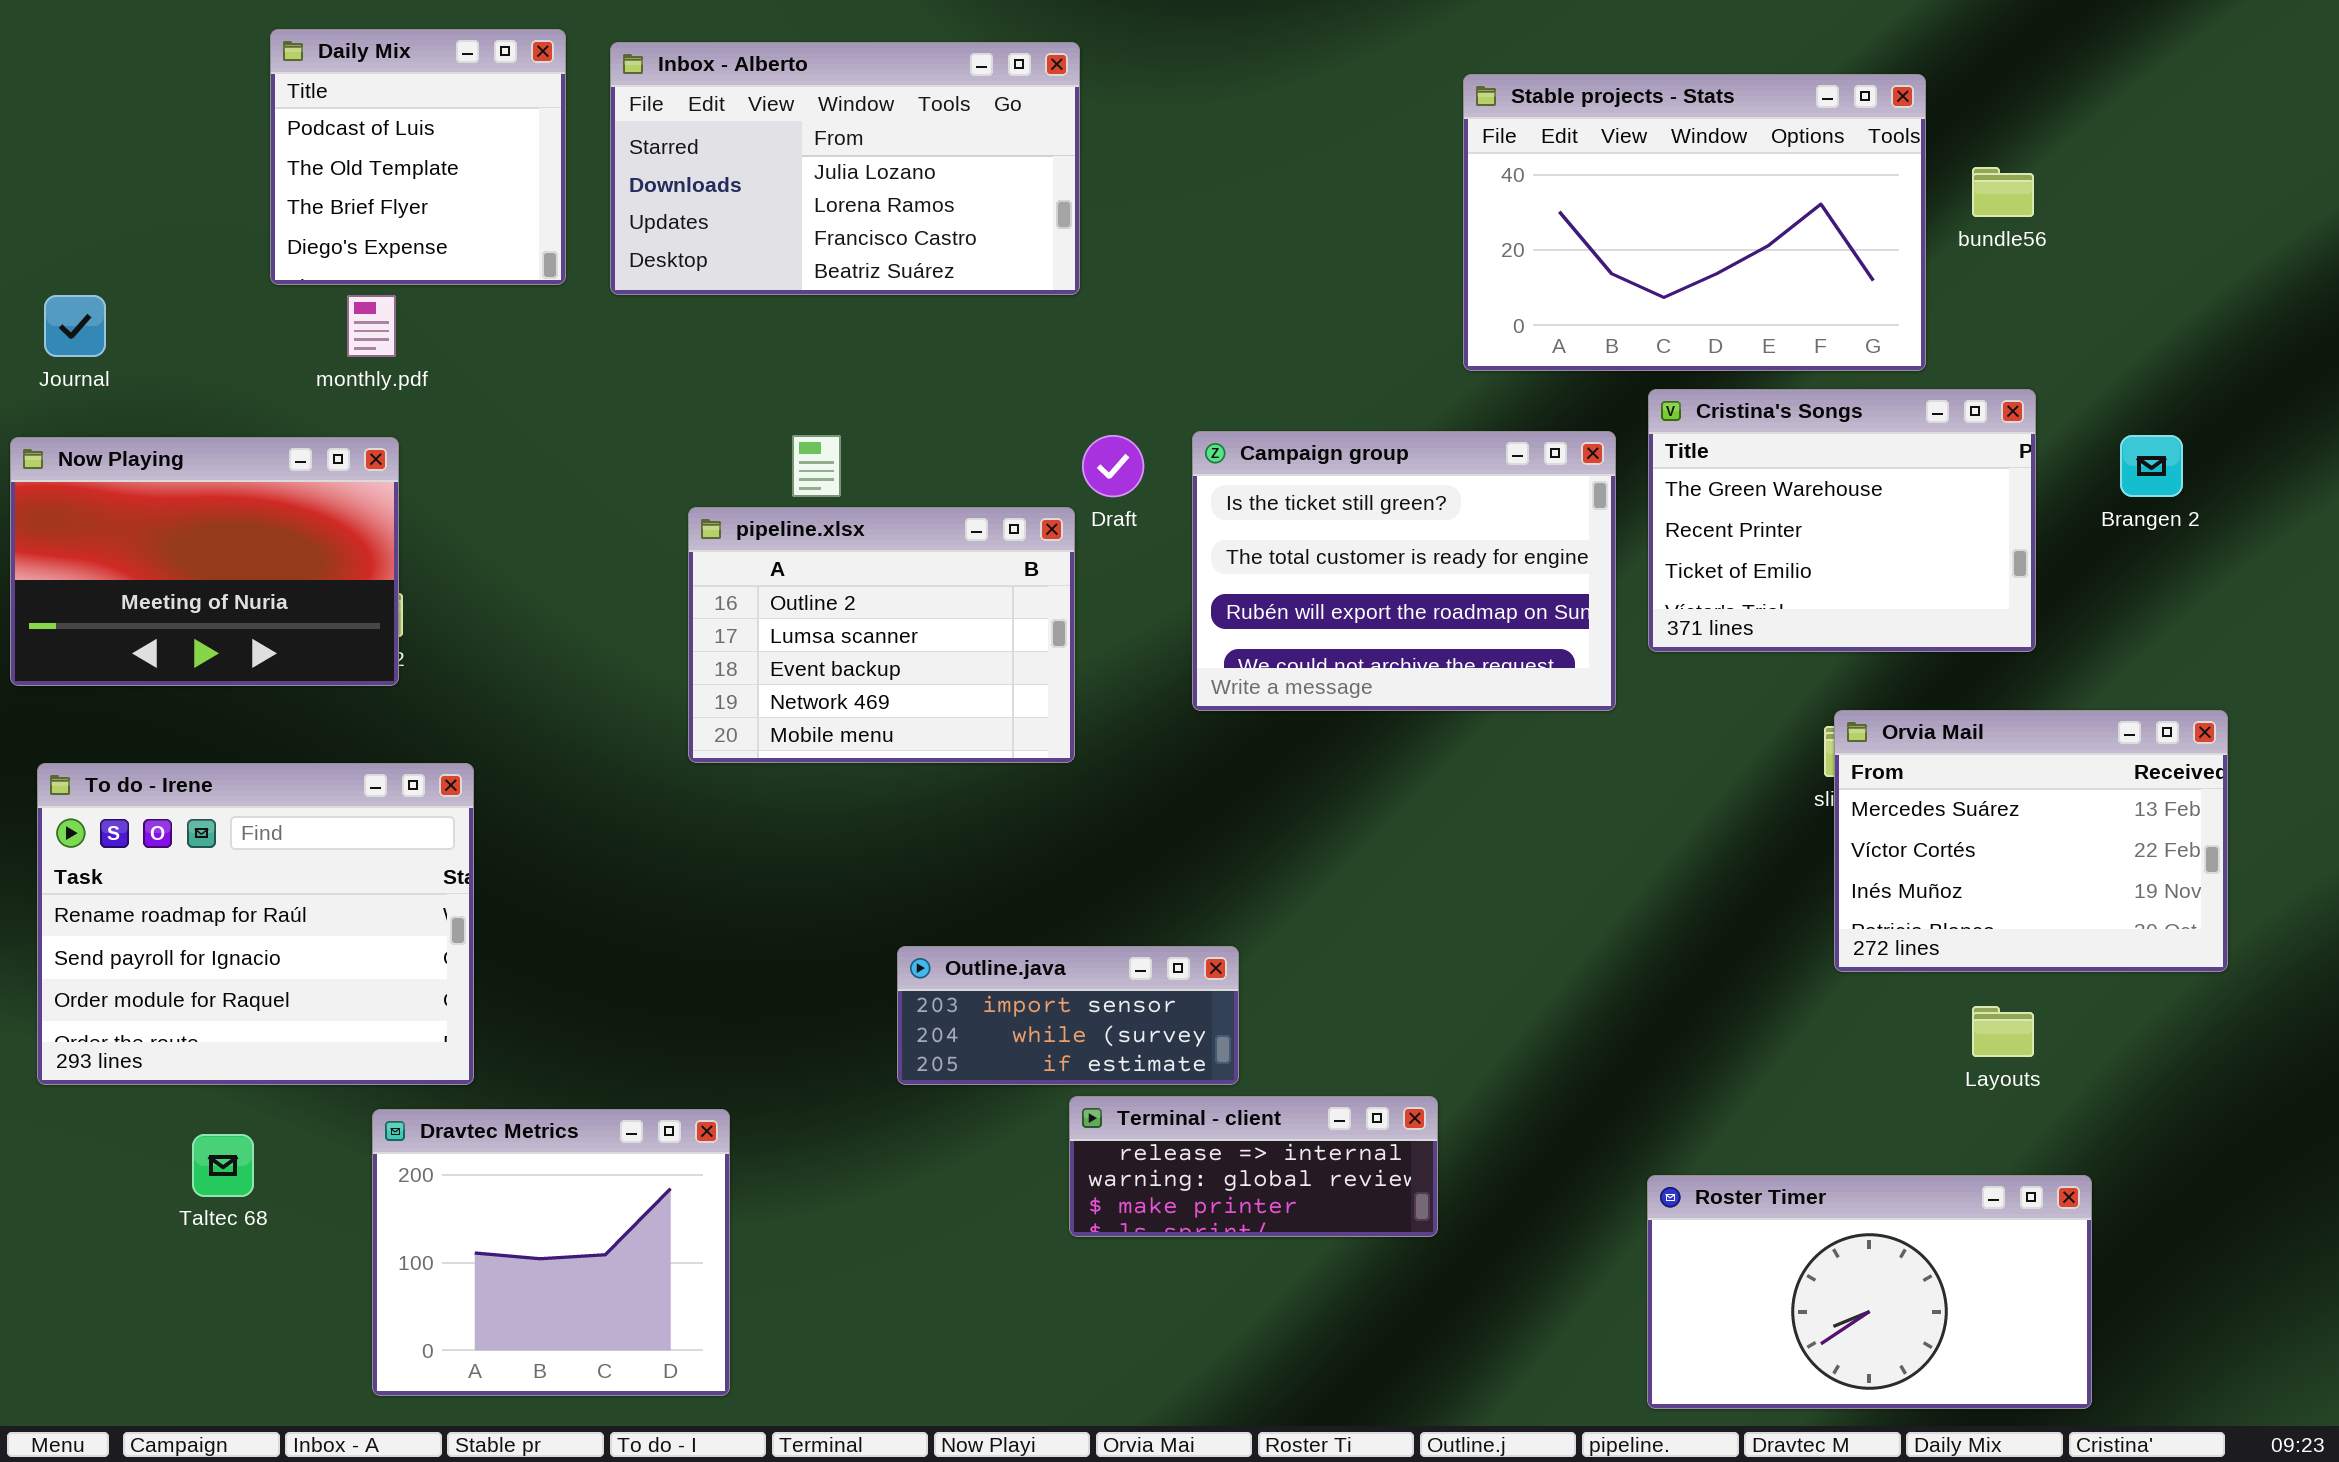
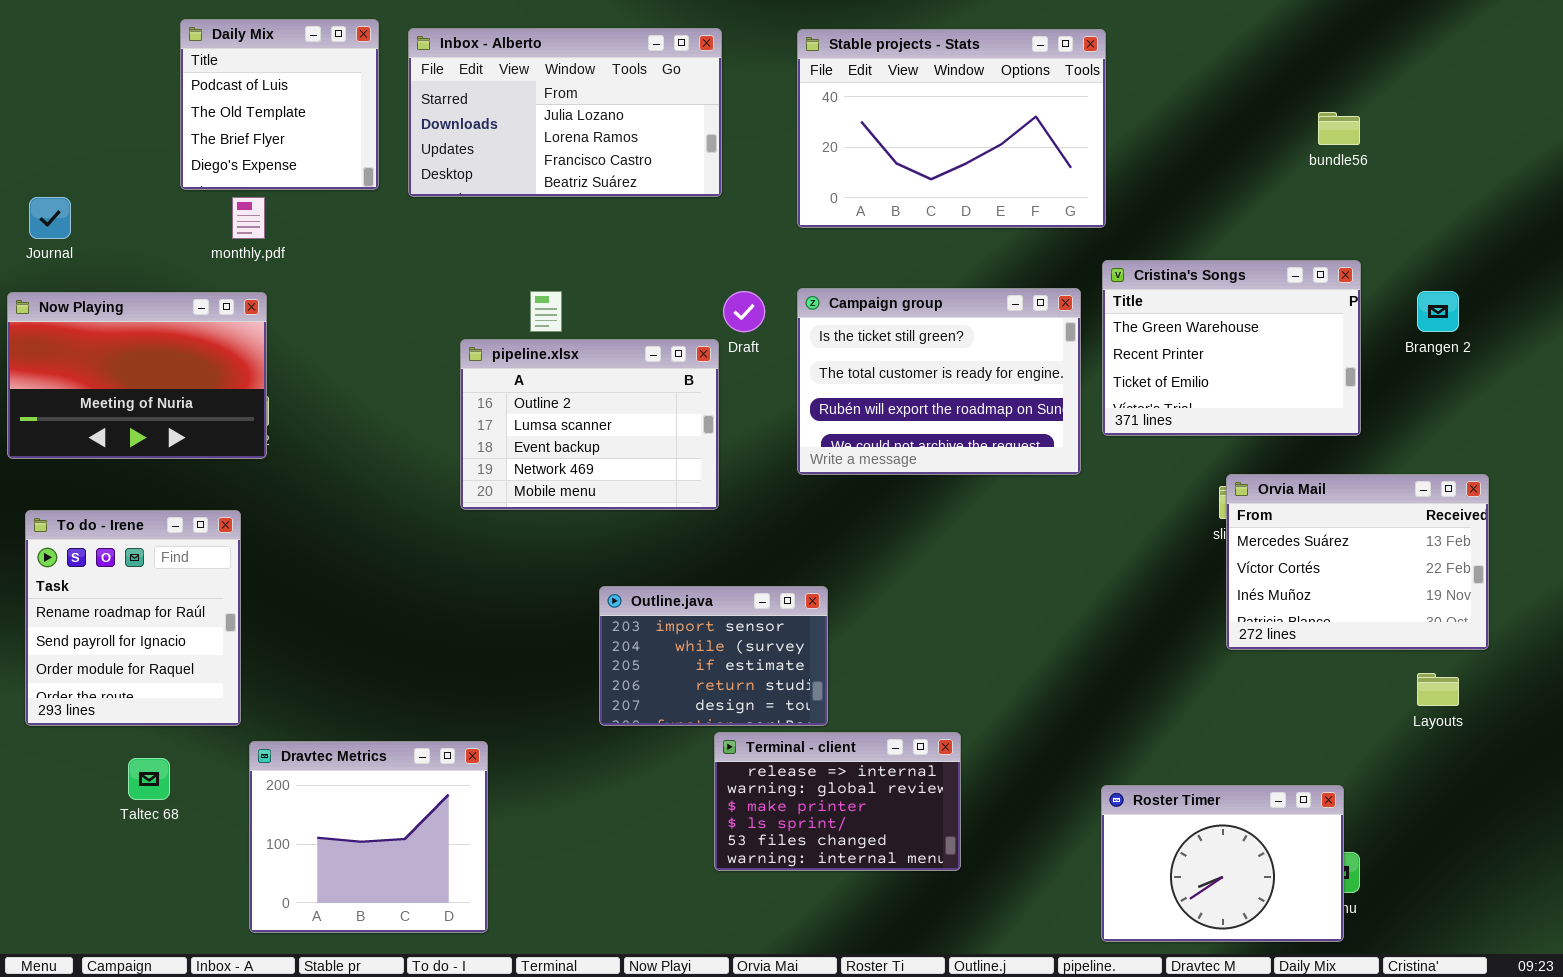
Stable projects - Stats: [1463,74,1926,371] -> [797,29,1106,228], moved
To do - Irene: [37,763,474,1085] -> [25,510,241,726], resized
Outline.java: [897,946,1239,1085] -> [599,586,828,726], resized
Layouts: [1972,1006,2034,1057] -> [1417,673,1459,706], moved
Terminal - client: [1069,1096,1438,1237] -> [714,732,961,871], resized
Roster Timer: [1647,1175,2092,1409] -> [1101,785,1344,942], resized

